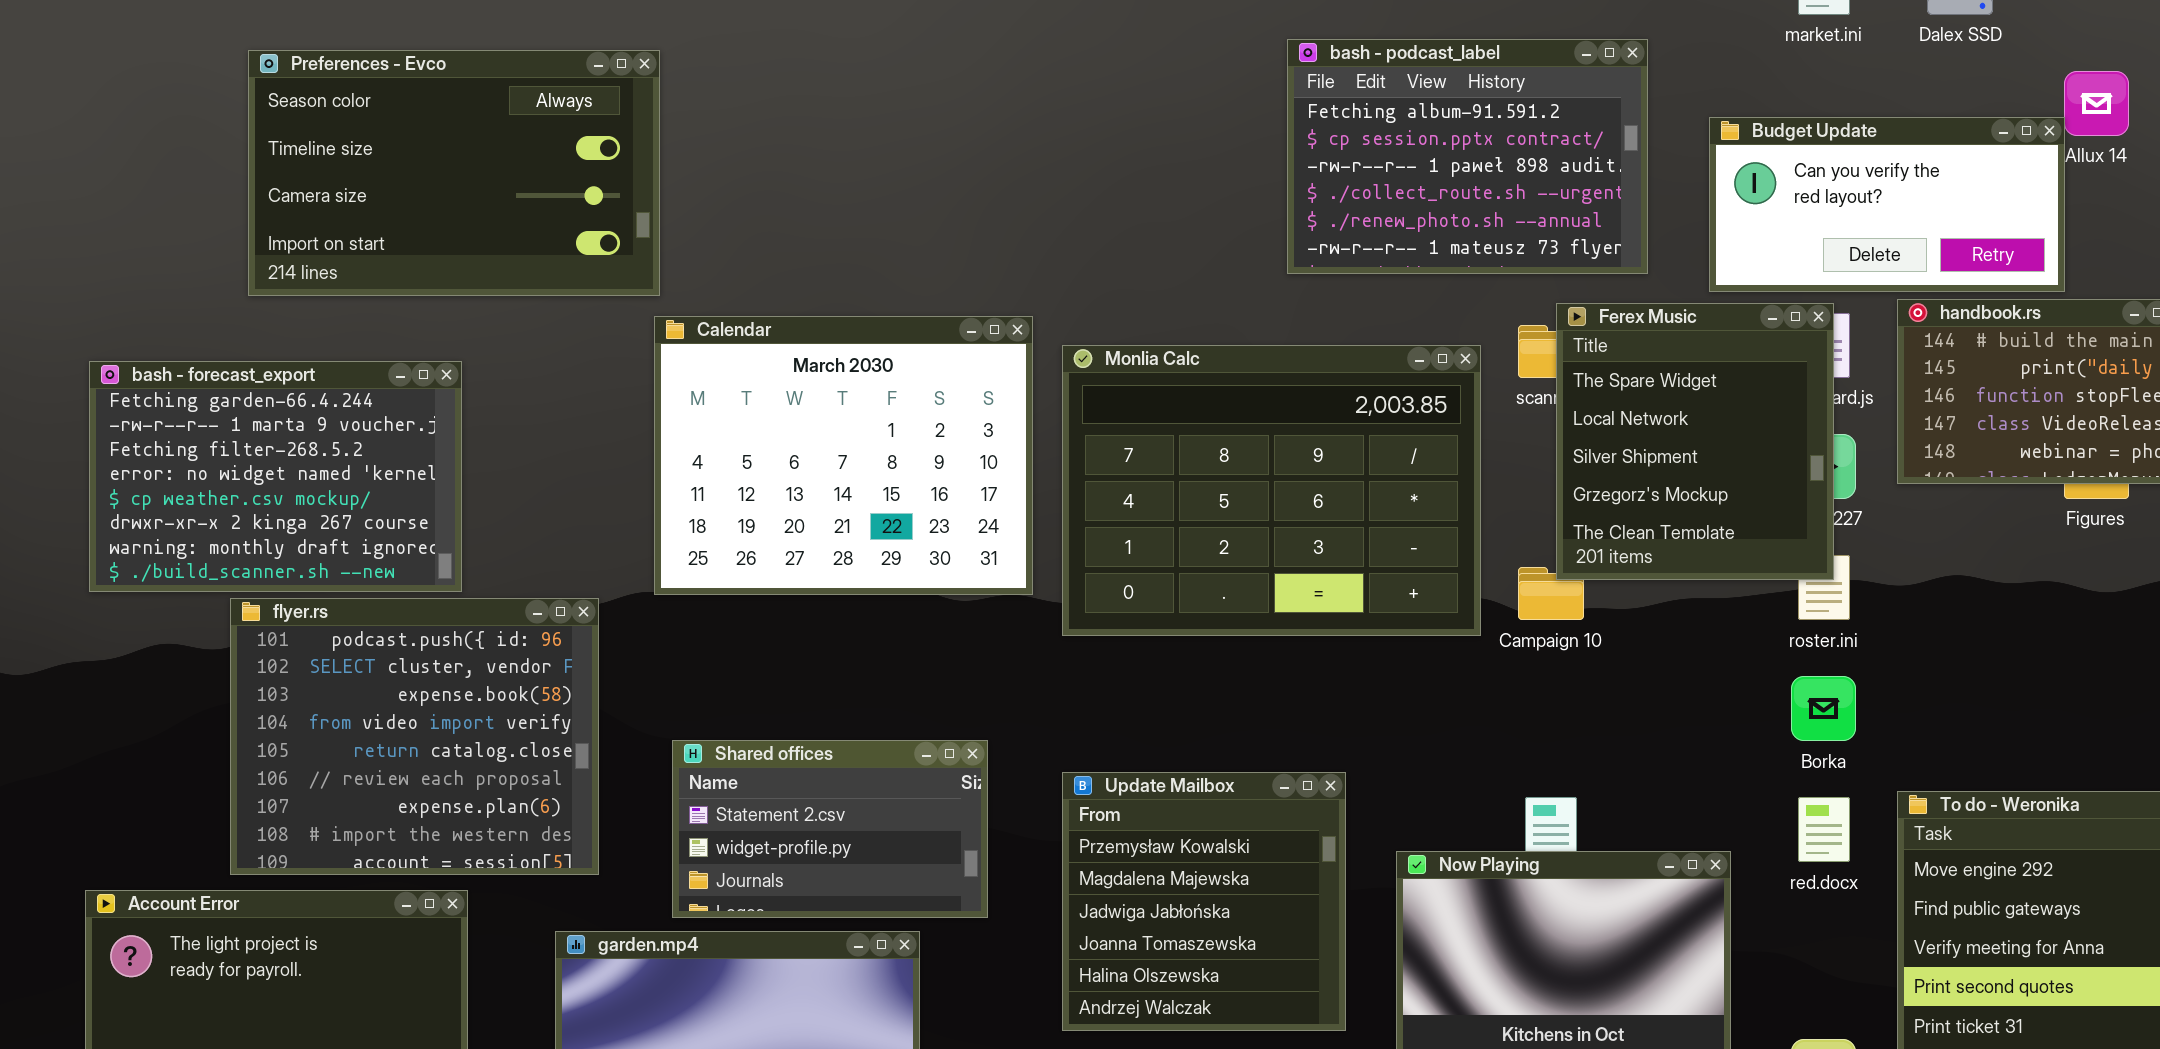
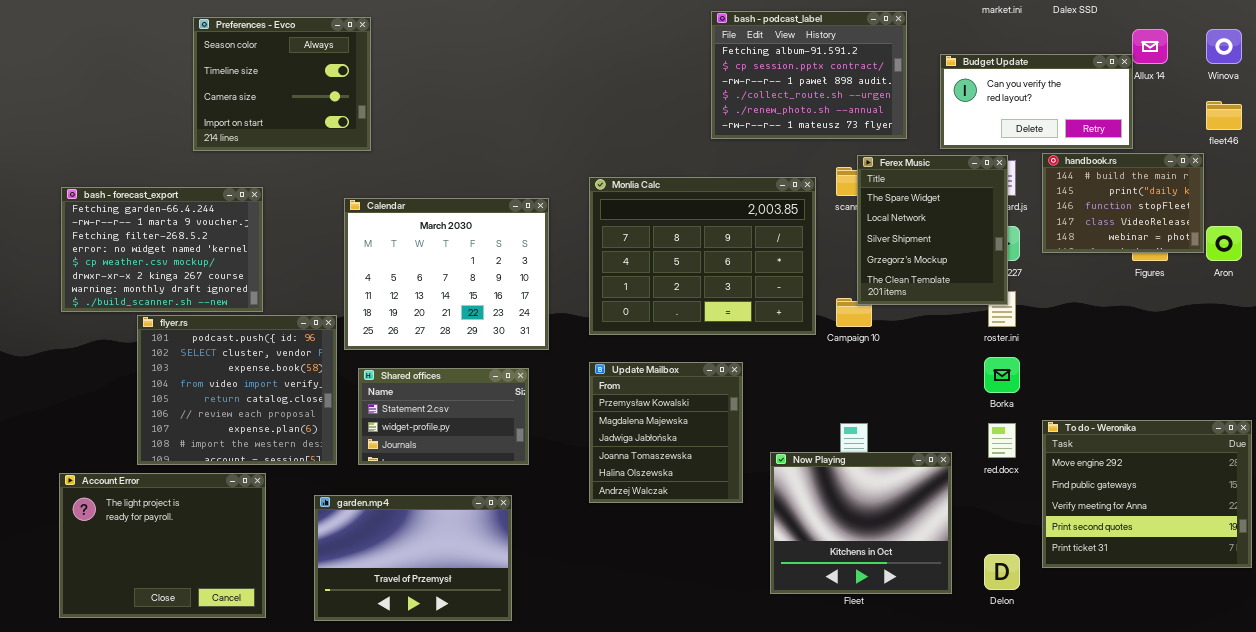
Preferences - Evco: [248,50,660,296] -> [193,17,371,151], resized
Calendar: [654,316,1033,595] -> [344,198,549,350], moved
Shared offices: [672,740,988,918] -> [358,368,529,465], moved
Update Mailbox: [1062,772,1346,1031] -> [589,362,743,503], moved

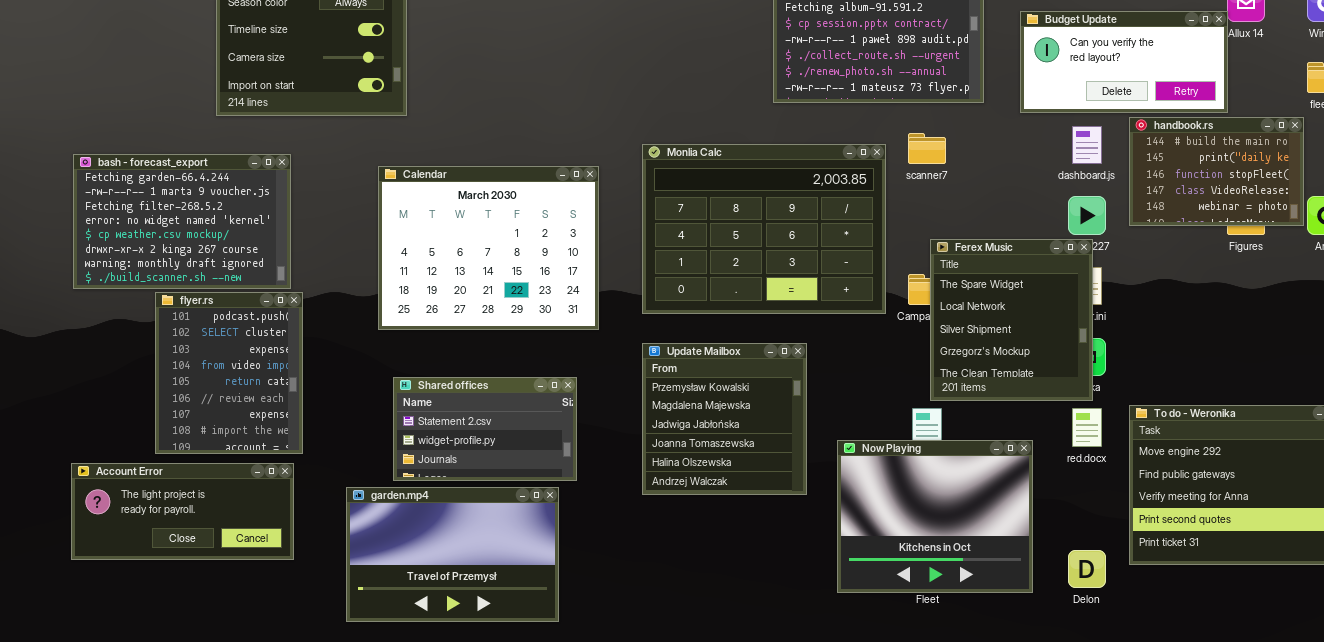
Ferex Music: [857,155,1008,305] -> [930,239,1093,401], moved
flyer.rs: [137,315,337,465] -> [155,292,303,454], resized
Shared offices: [358,368,529,465] -> [393,377,577,481], moved
Account Error: [59,473,266,618] -> [71,463,294,560], resized

